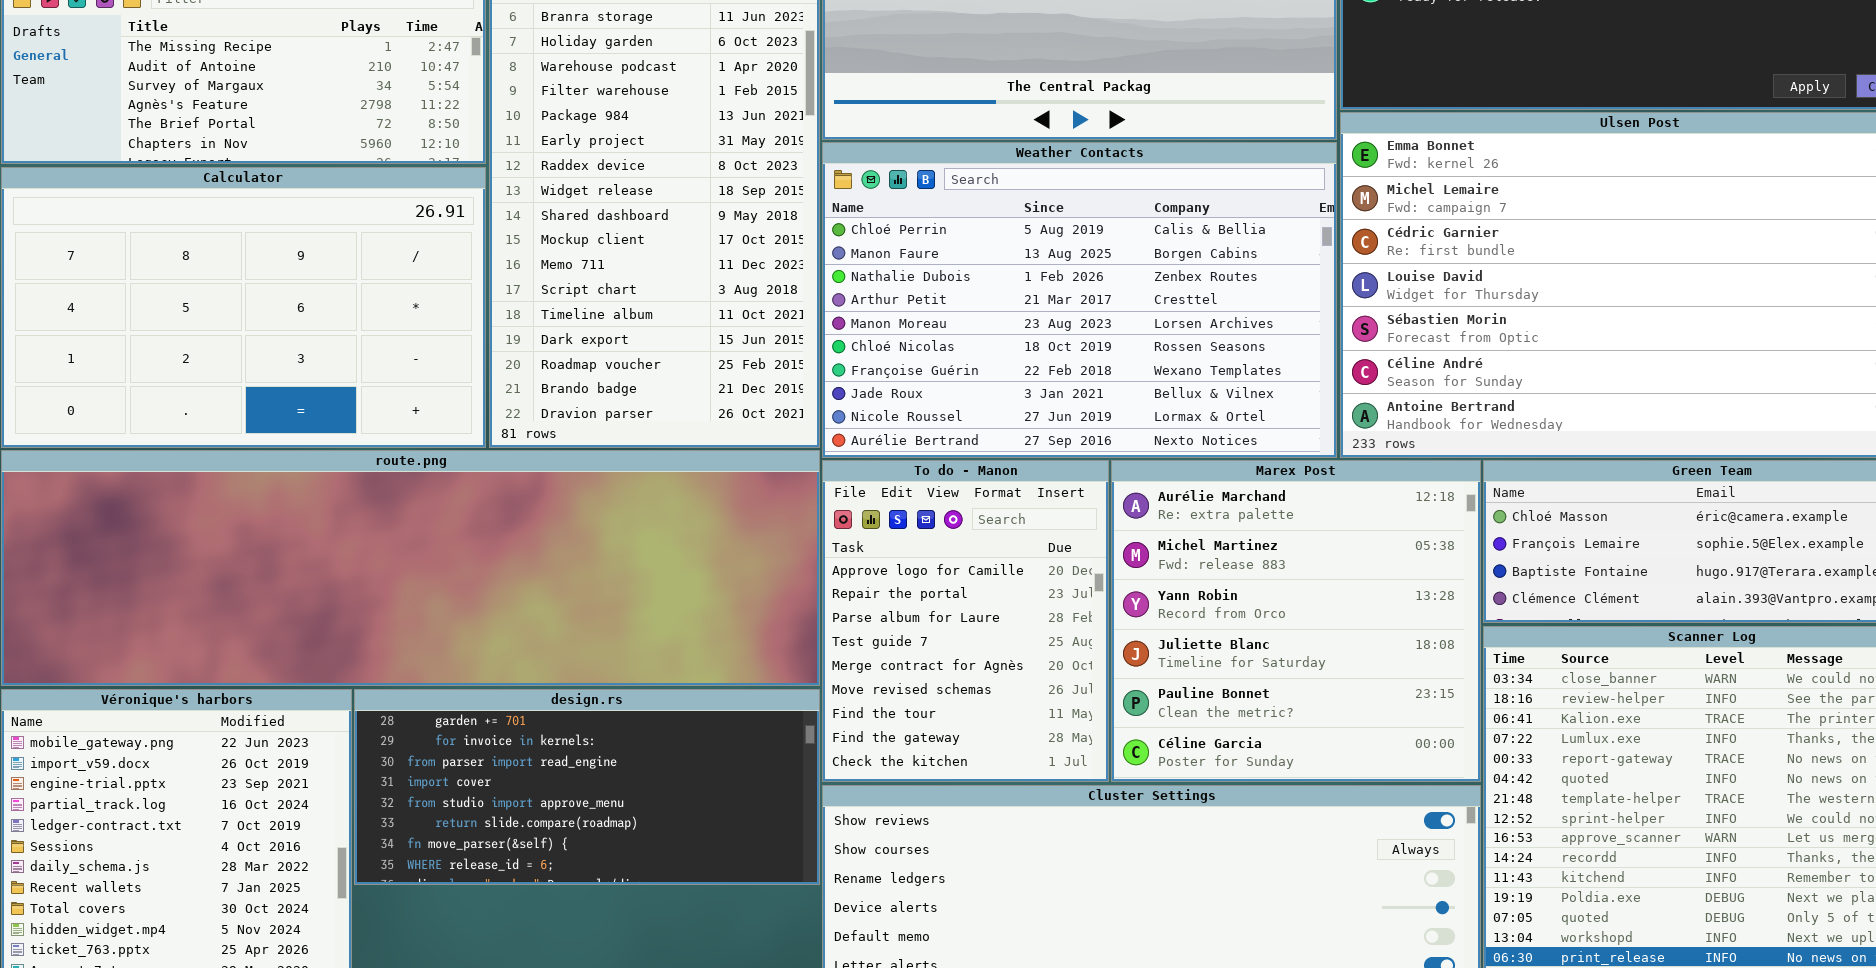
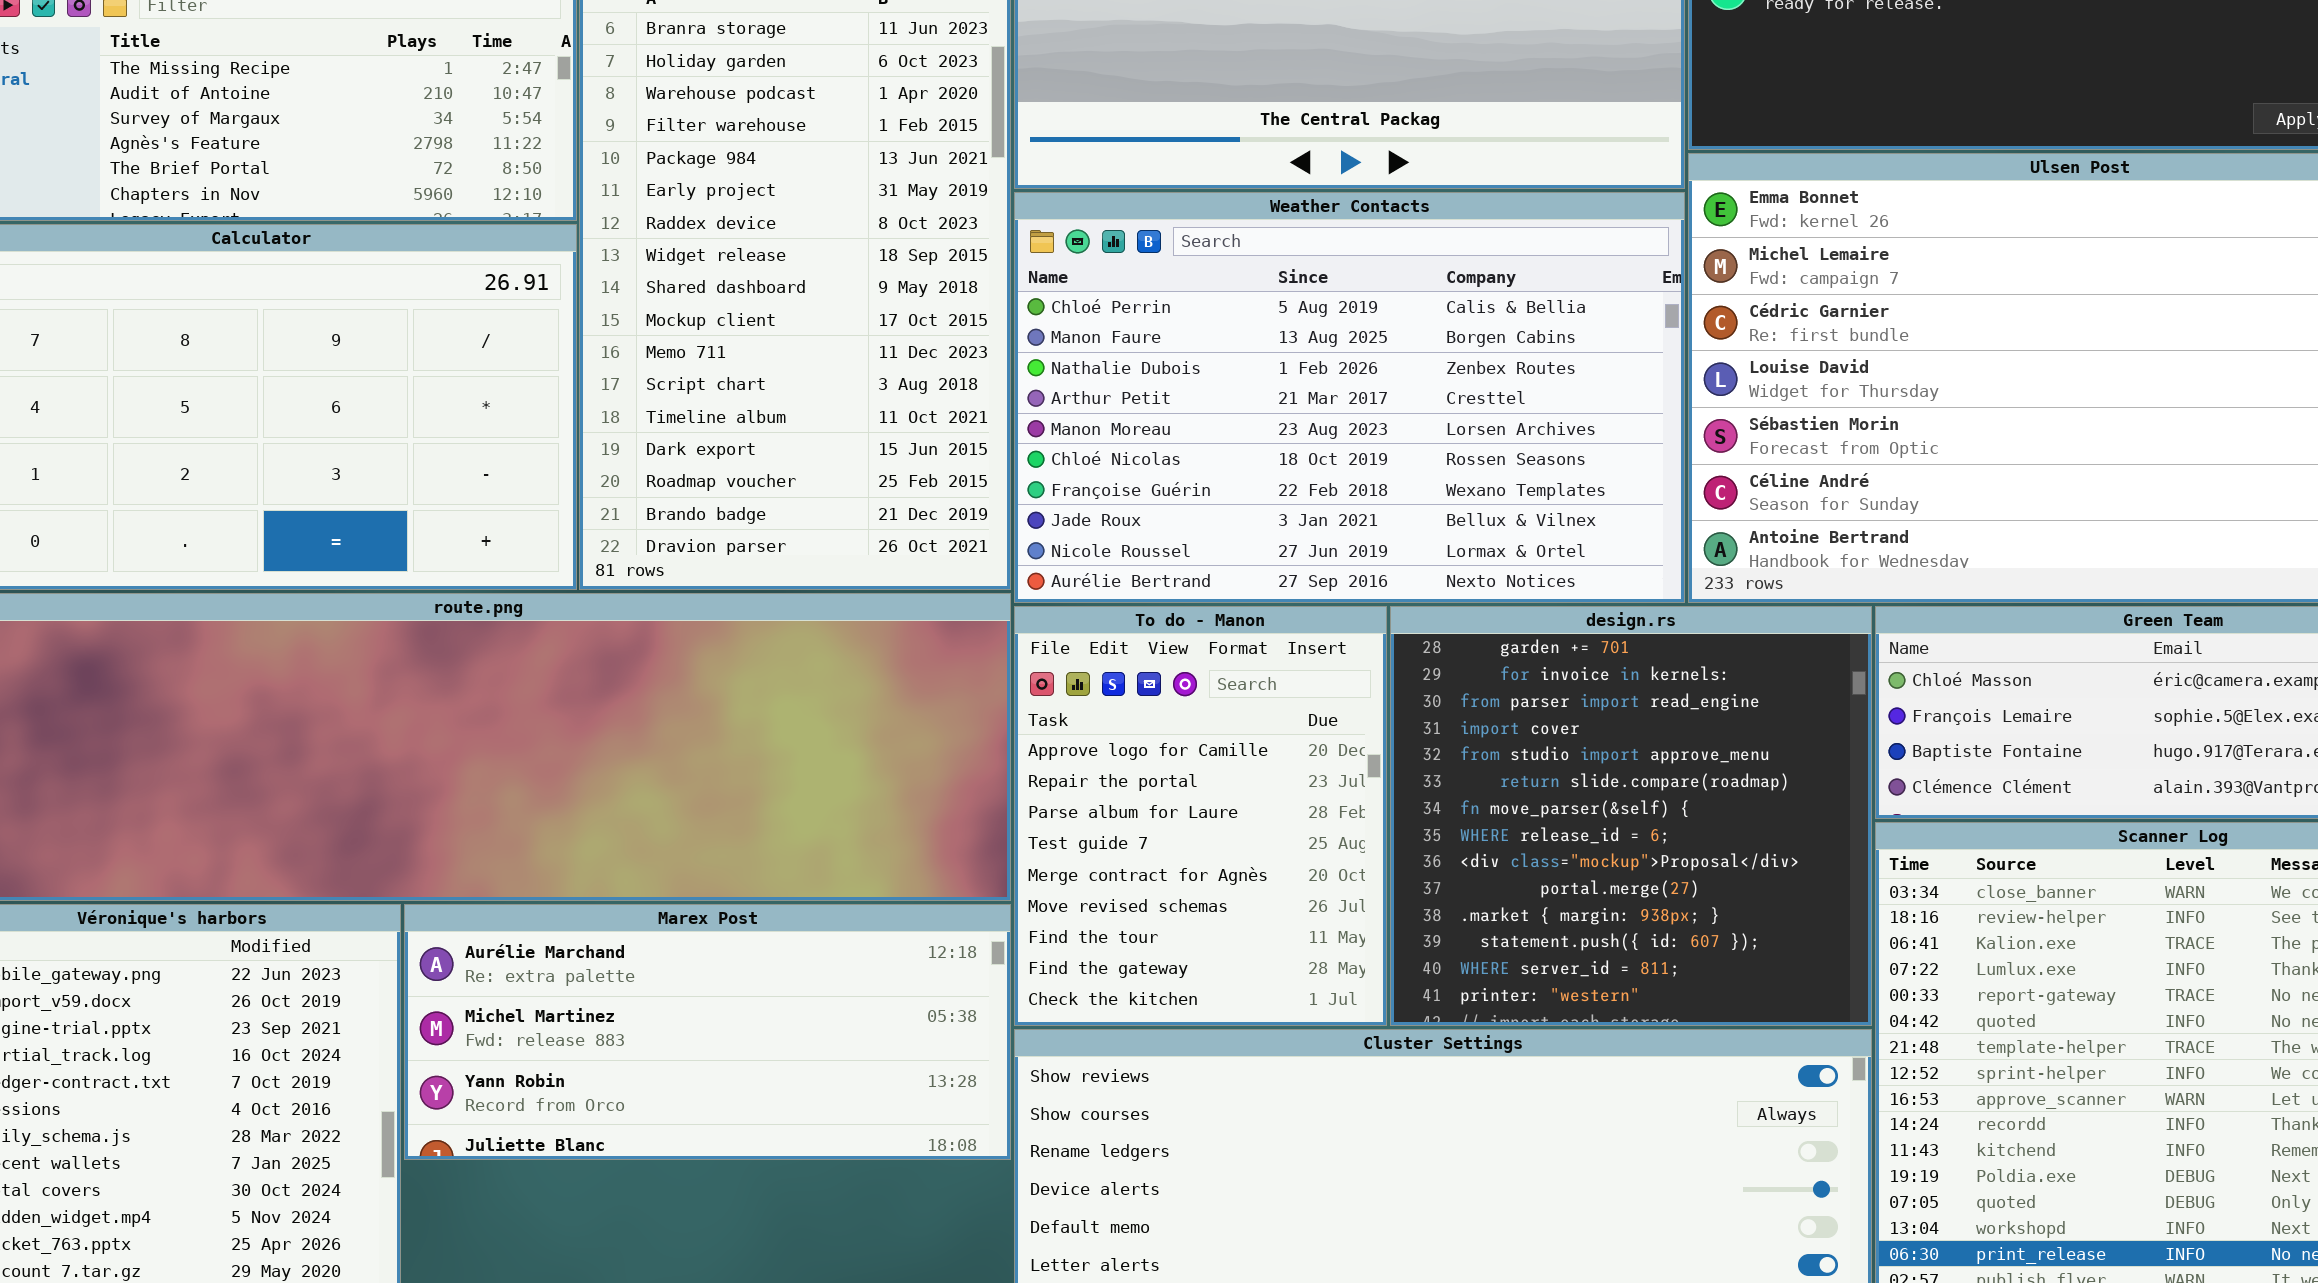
Marex Post: [1111,460,1481,782] -> [404,904,1011,1160], moved, resized
design.rs: [354,689,820,885] -> [1390,606,1872,1026], moved, resized

